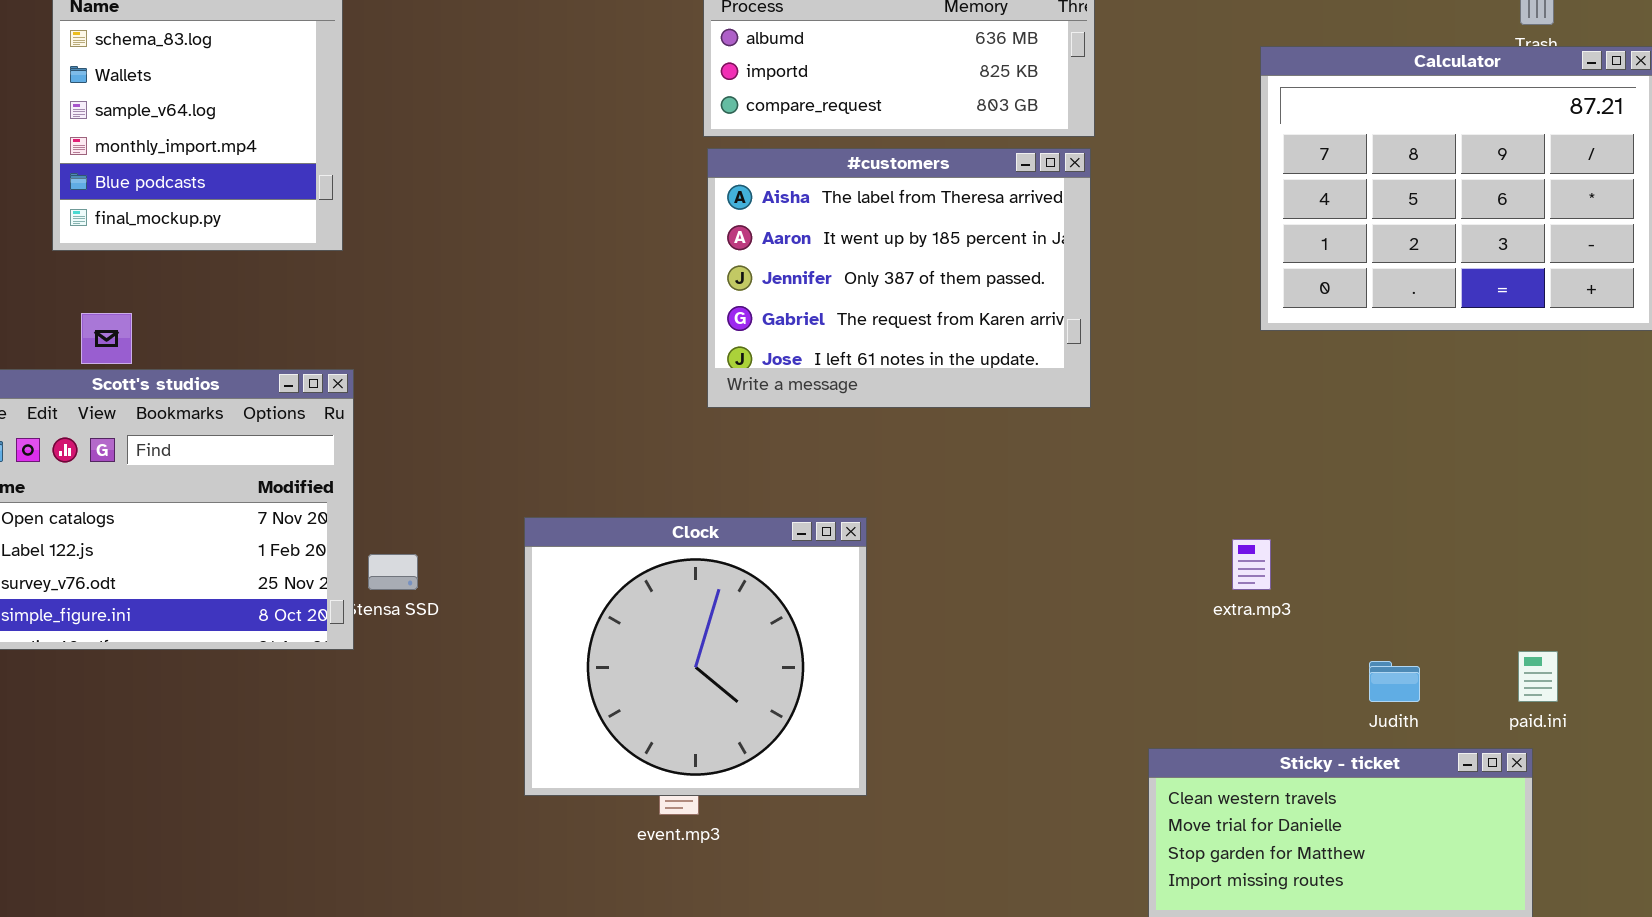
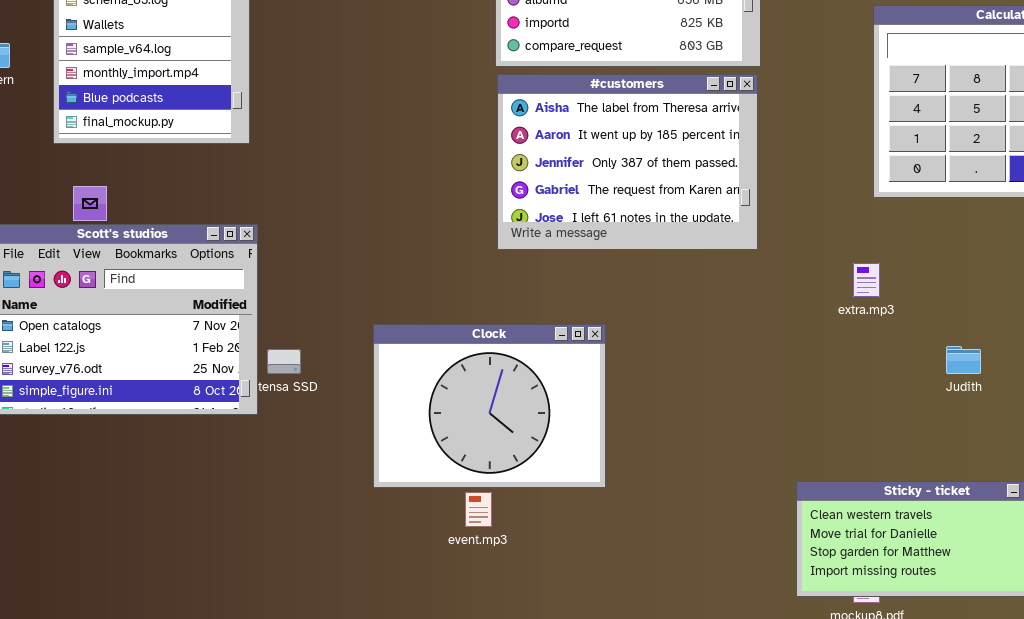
Clock: [524,517,867,796] -> [373,324,606,488], resized
extra.mp3: [1232,539,1271,590] -> [853,263,880,297], moved
Judith: [1369,661,1420,702] -> [946,346,981,374], moved

